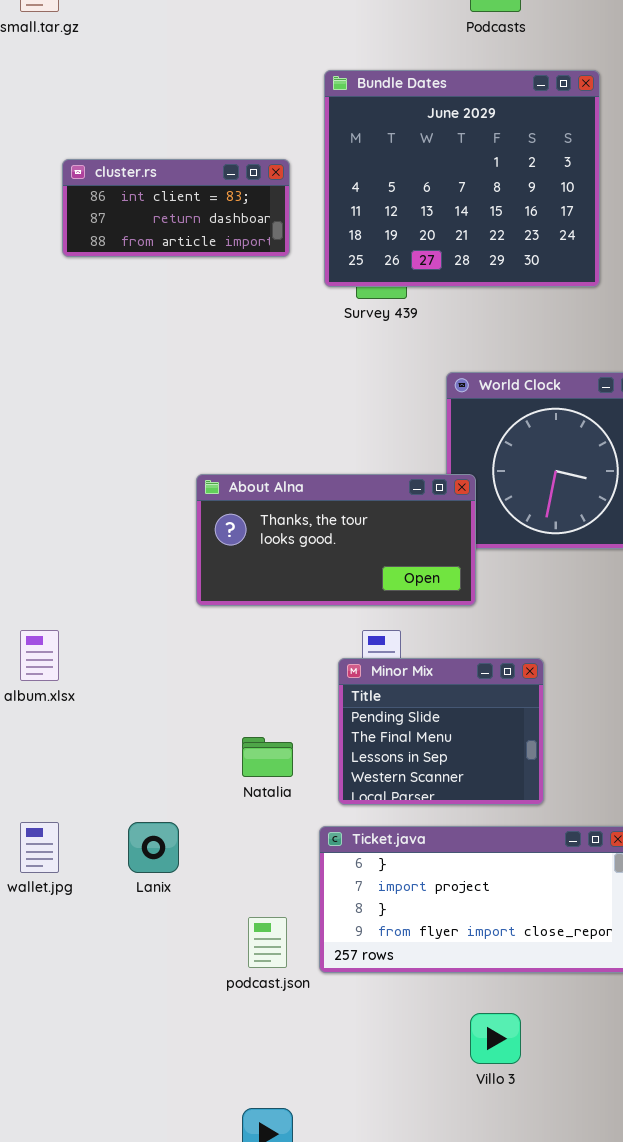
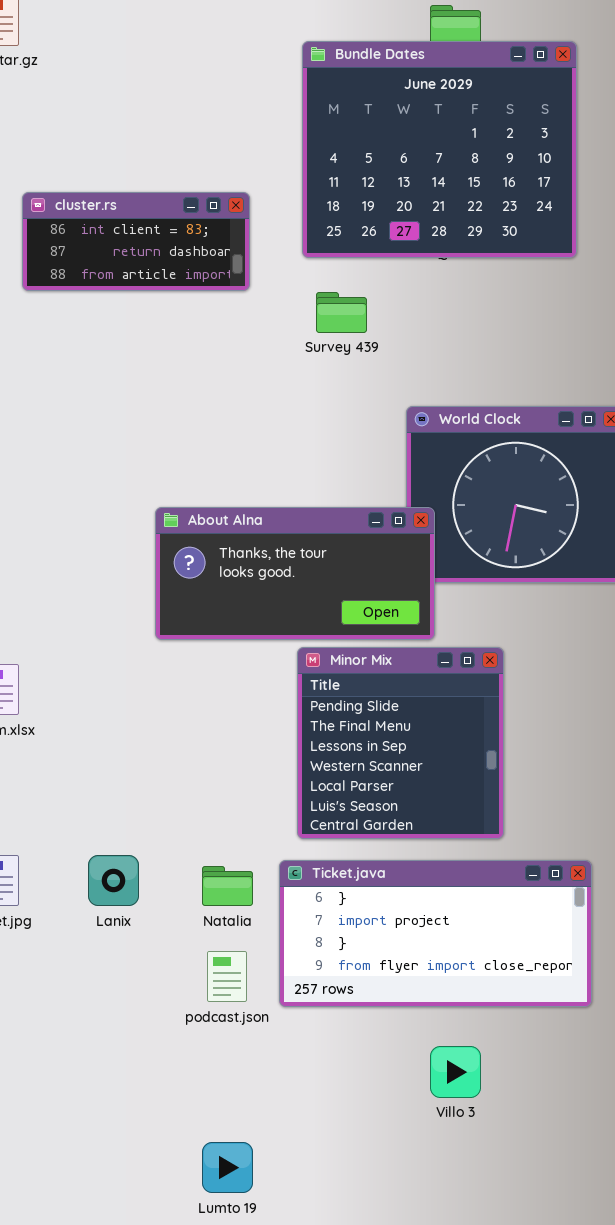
Bundle Dates: [324,70,600,287] -> [302,41,577,258], moved
Minor Mix: [338,658,544,805] -> [297,647,504,839], resized
Natalia: [242,737,293,777] -> [202,866,253,906], moved

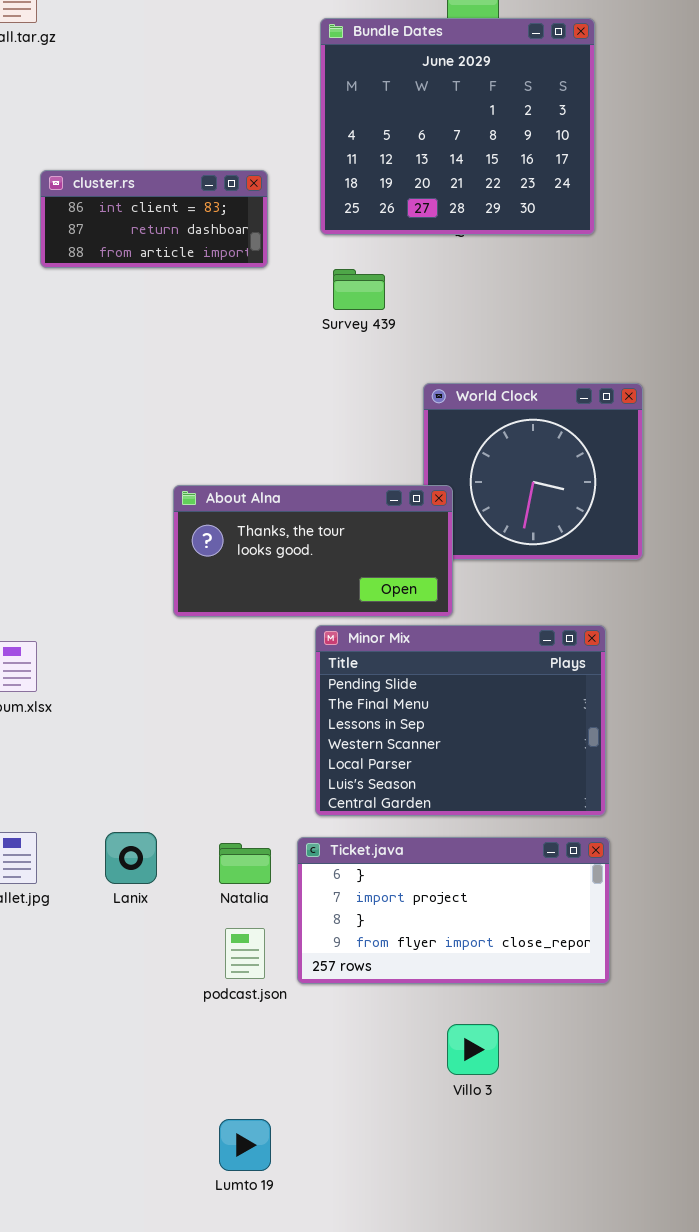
Minor Mix: [297,647,504,839] -> [315,625,606,816], resized

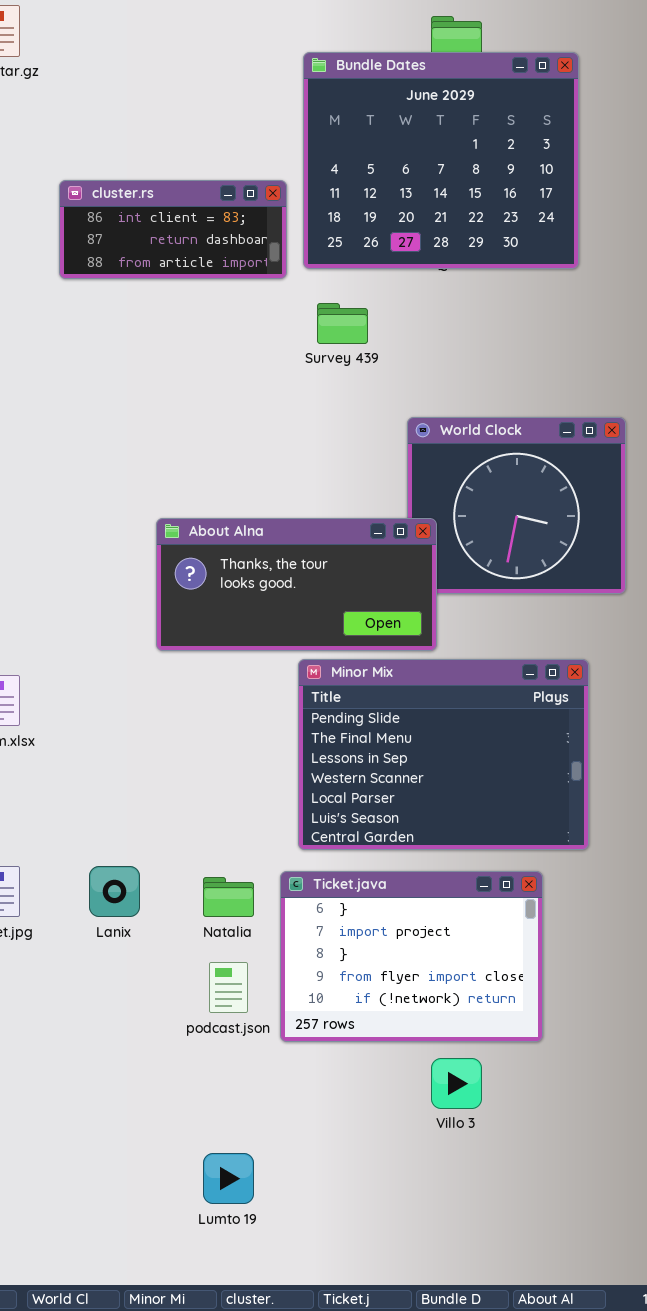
cluster.rs: [40,170,268,268] -> [59,180,287,279], moved
Ticket.java: [297,837,610,984] -> [280,871,543,1042], resized

